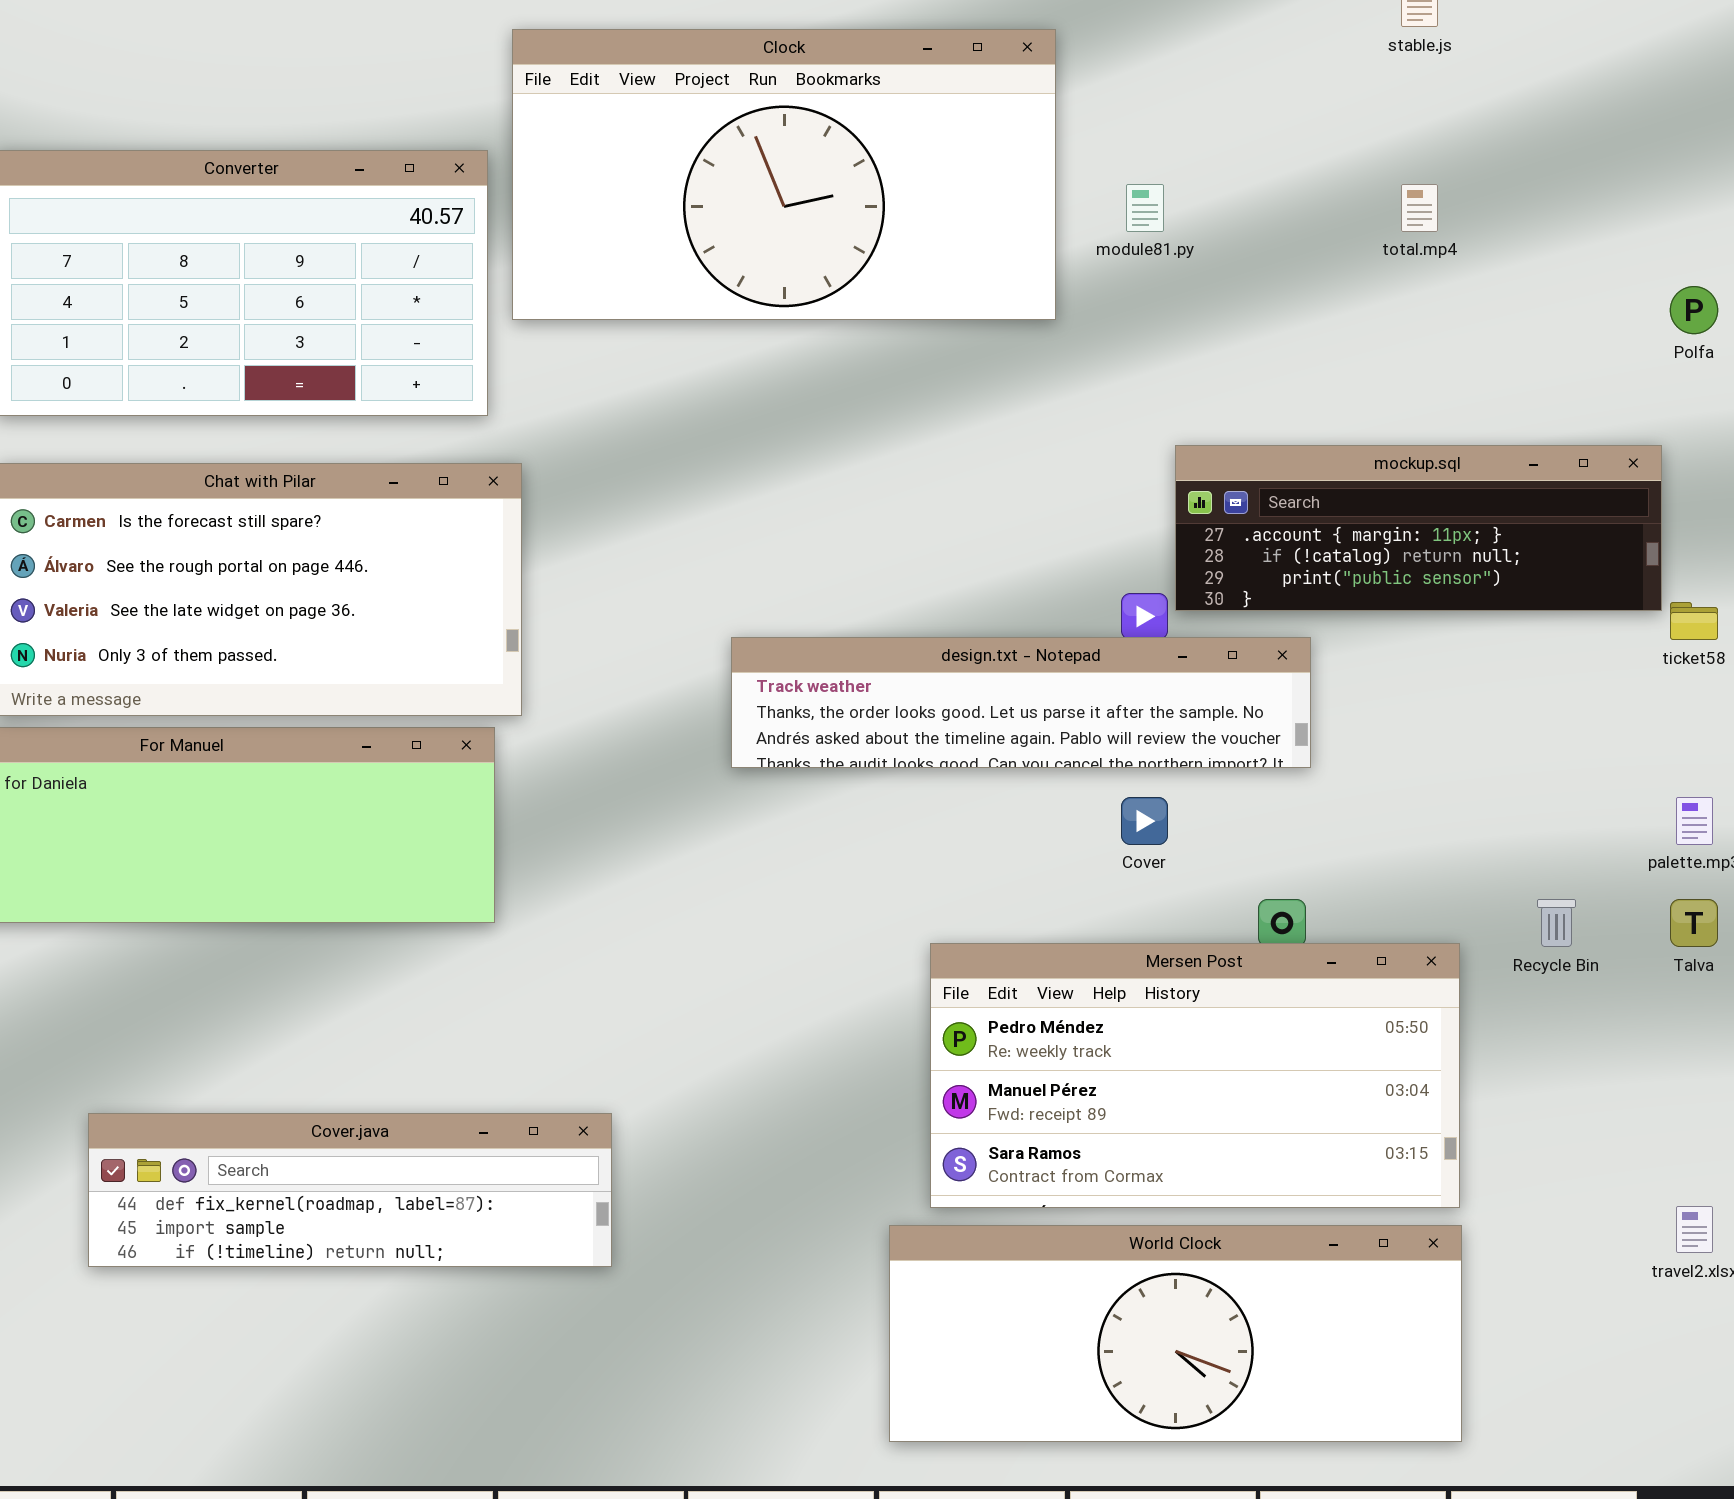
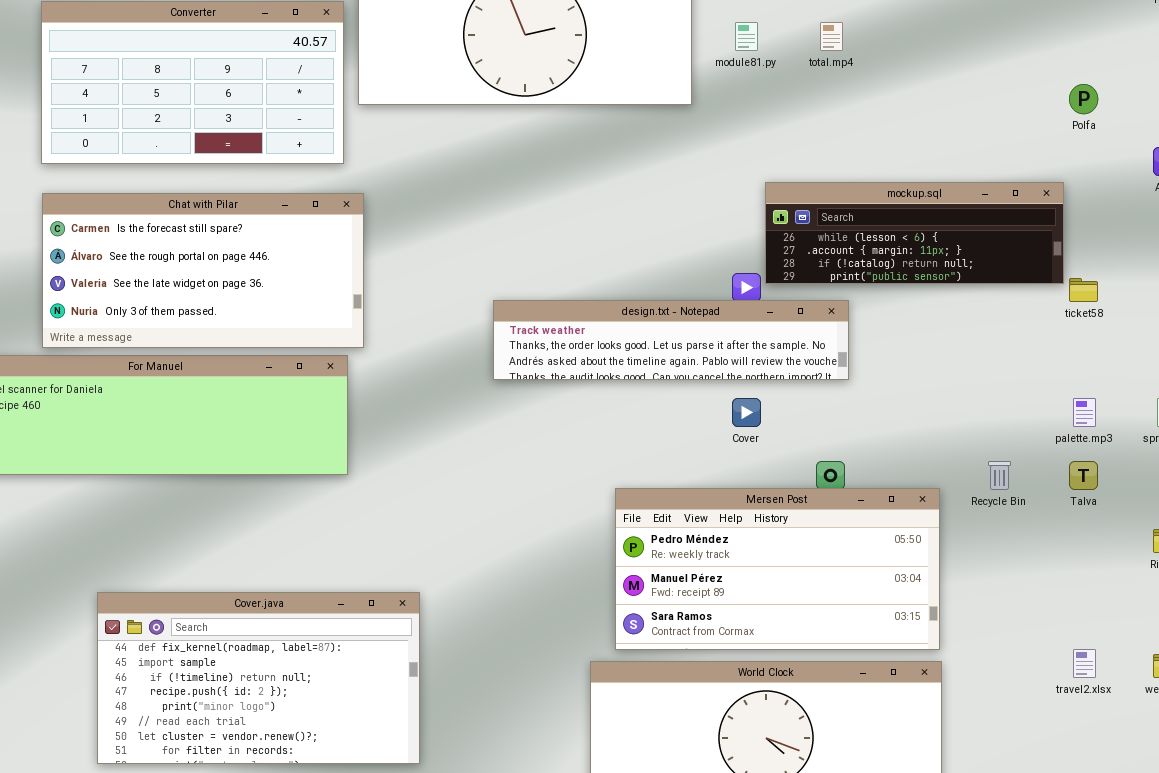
total.mp4: [1401,184,1438,232] -> [820,22,843,51], moved
mockup.sql: [1175,445,1662,611] -> [765,182,1064,284], scrolled up 1 row
Cover.java: [88,1113,612,1267] -> [97,592,420,764], resized

